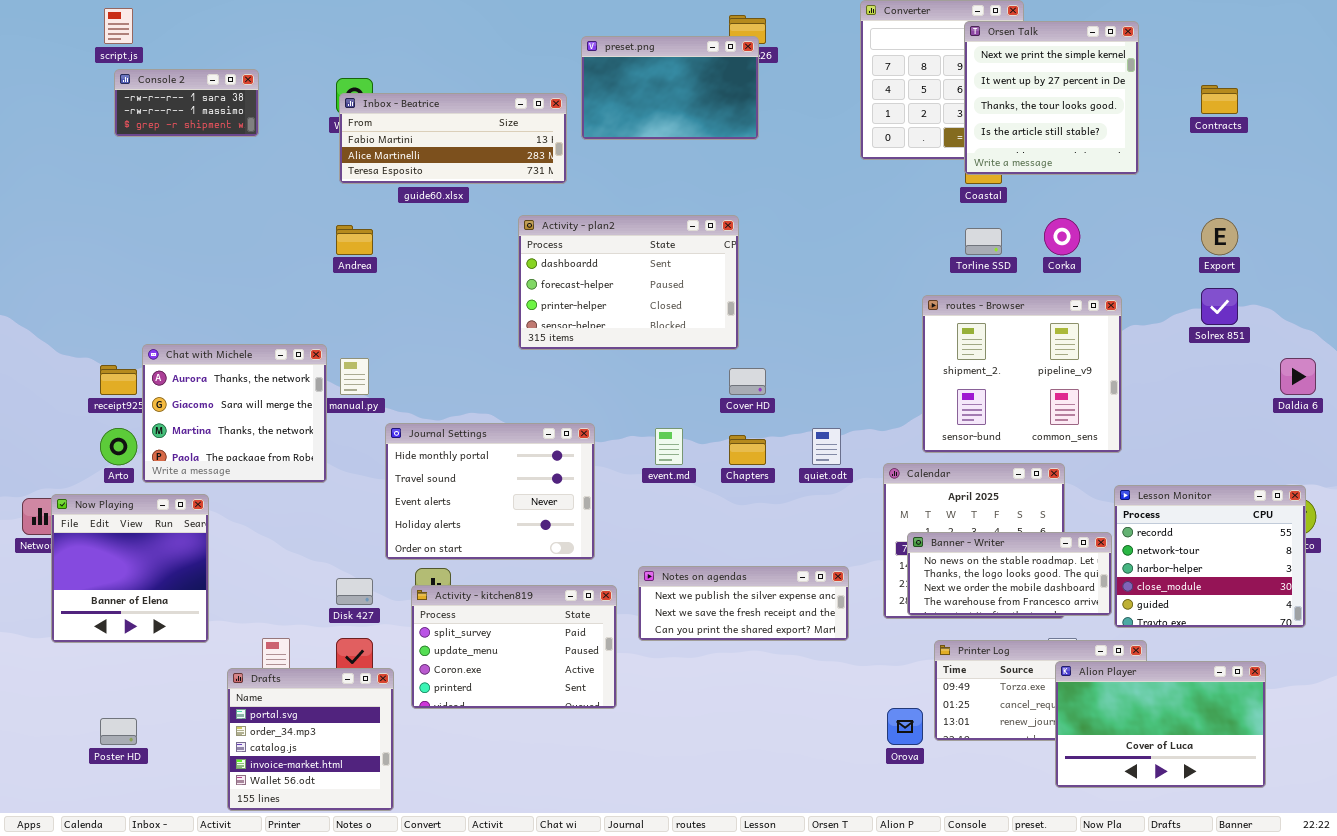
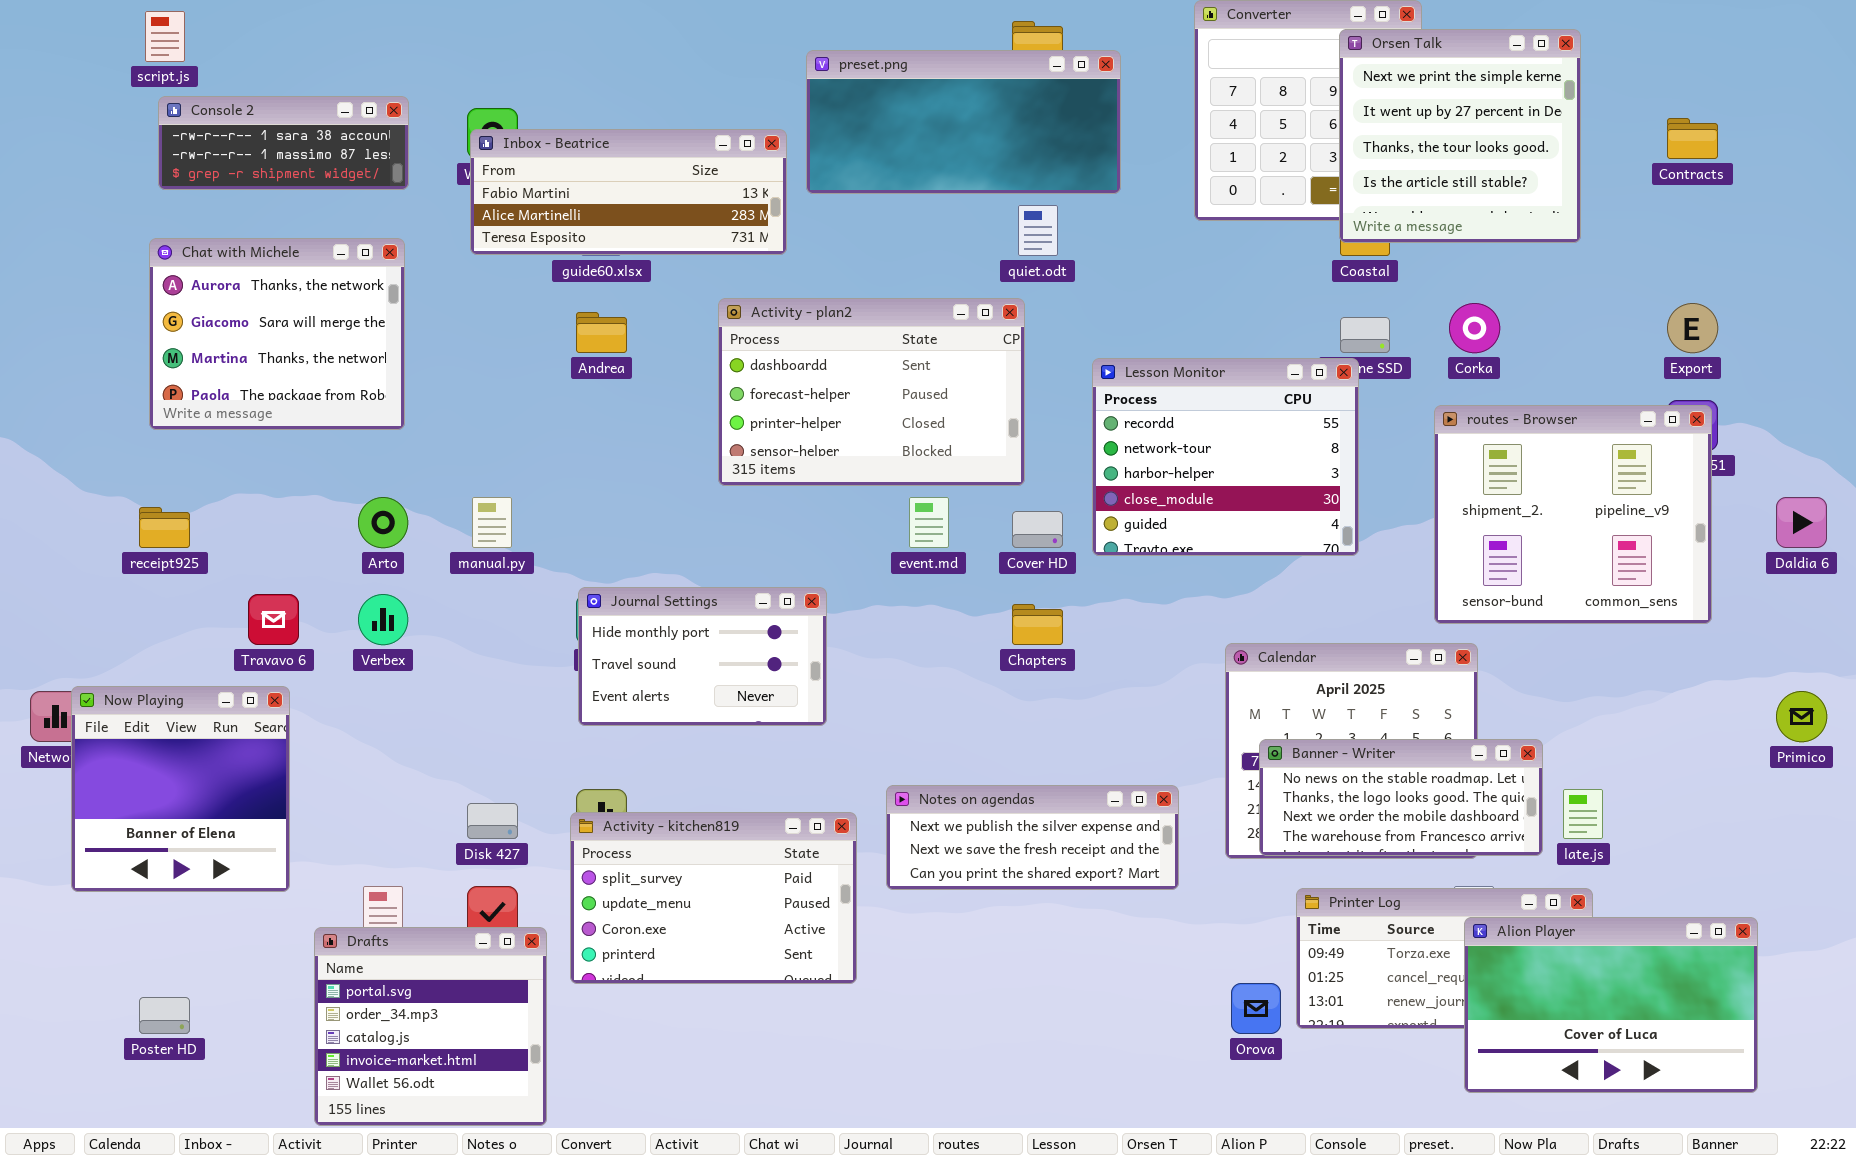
preset.png: [581,36,759,140] -> [806,50,1121,194], resized
Console 2: [114,69,259,137] -> [158,96,409,190], resized
Andrea: [336,225,373,255] -> [576,312,627,353], moved
routes - Browser: [922,295,1122,453] -> [1434,405,1712,624], moved
Chat with Michele: [142,344,327,483] -> [149,238,405,430], moved
Journal Settings: [385,423,595,560] -> [578,587,827,726], resized
Arto: [100,428,137,465] -> [358,497,408,548], moved
event.md: [655,428,683,465] -> [909,497,949,548], moved
quiet.odt: [812,428,841,465] -> [1018,205,1058,256], moved
Lesson Monitor: [1114,485,1306,628] -> [1092,358,1359,556], moved

